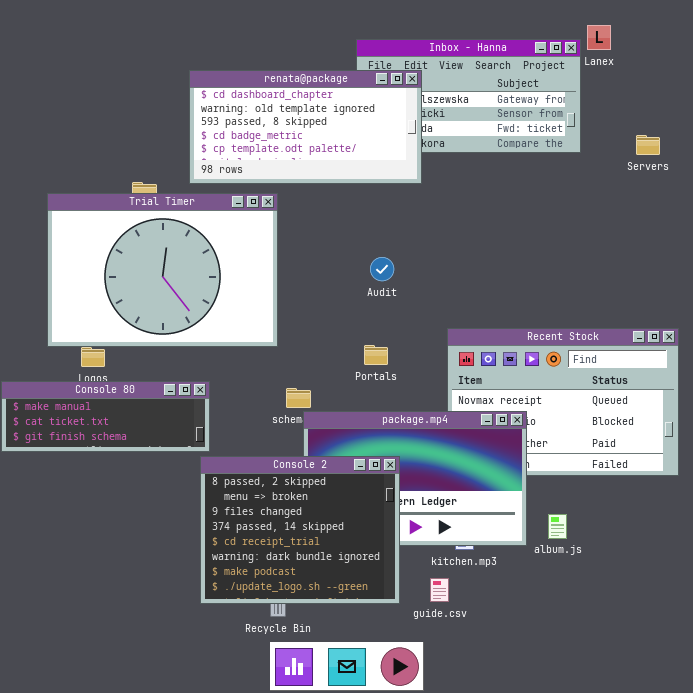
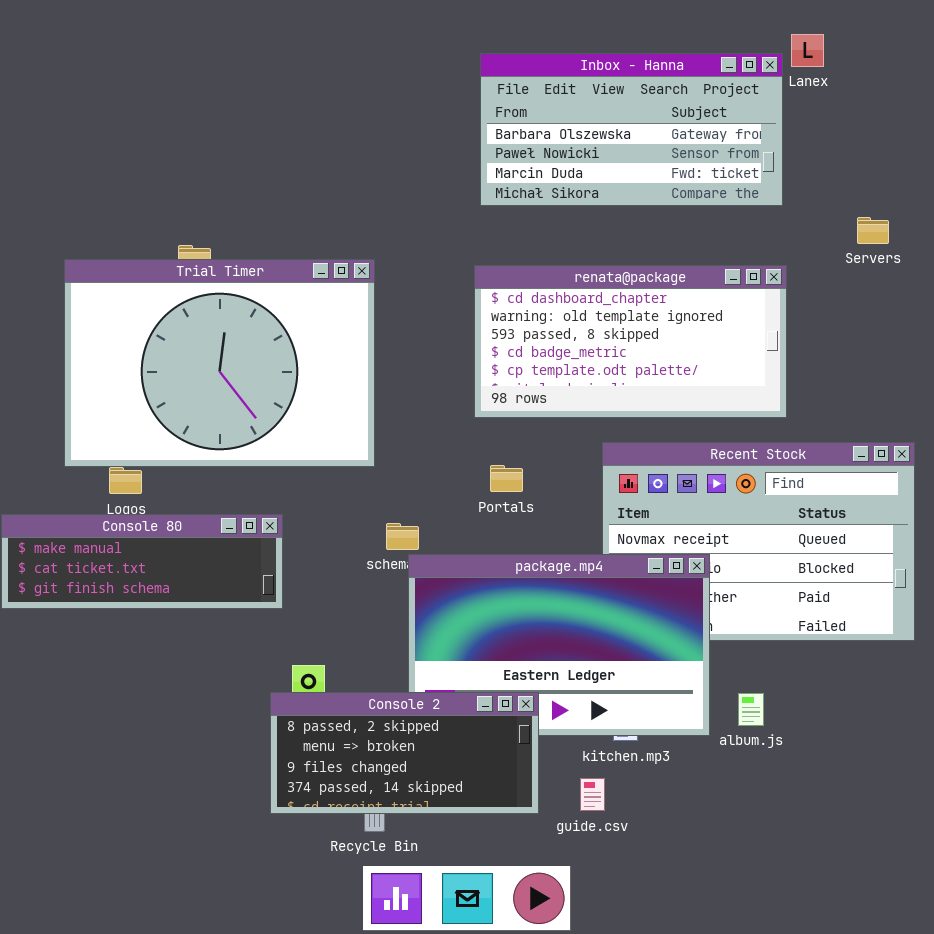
renata@package: [189,70,422,184] -> [474,265,787,418], moved
Servers: [636,135,660,155] -> [857,217,889,244], moved
Console 2: [200,456,400,604] -> [270,692,539,814], resized

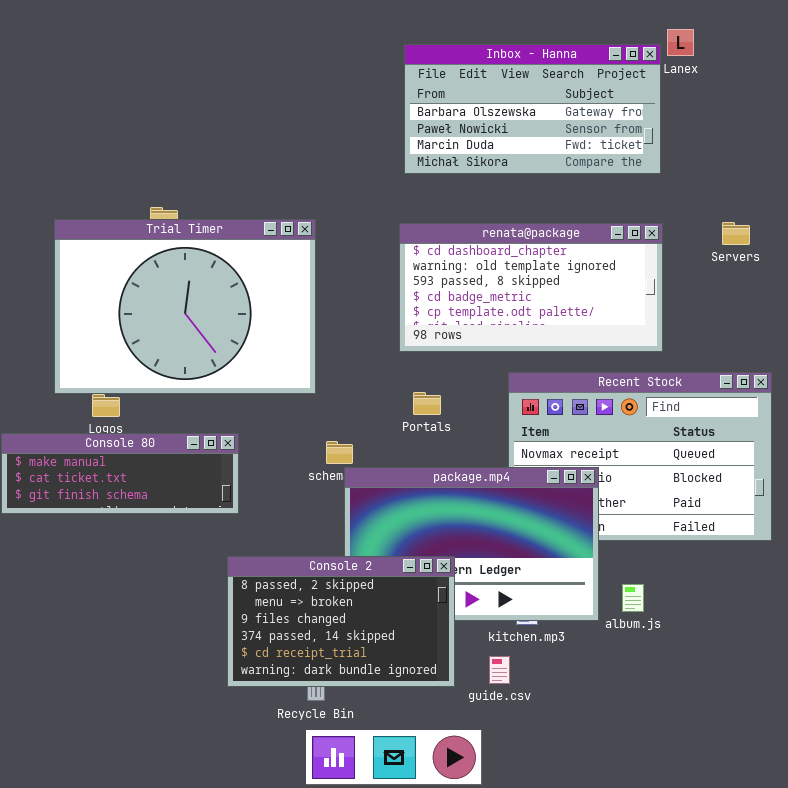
Servers: [857,217,889,244] -> [722,222,750,245], moved
Console 2: [270,692,539,814] -> [227,556,455,687], resized

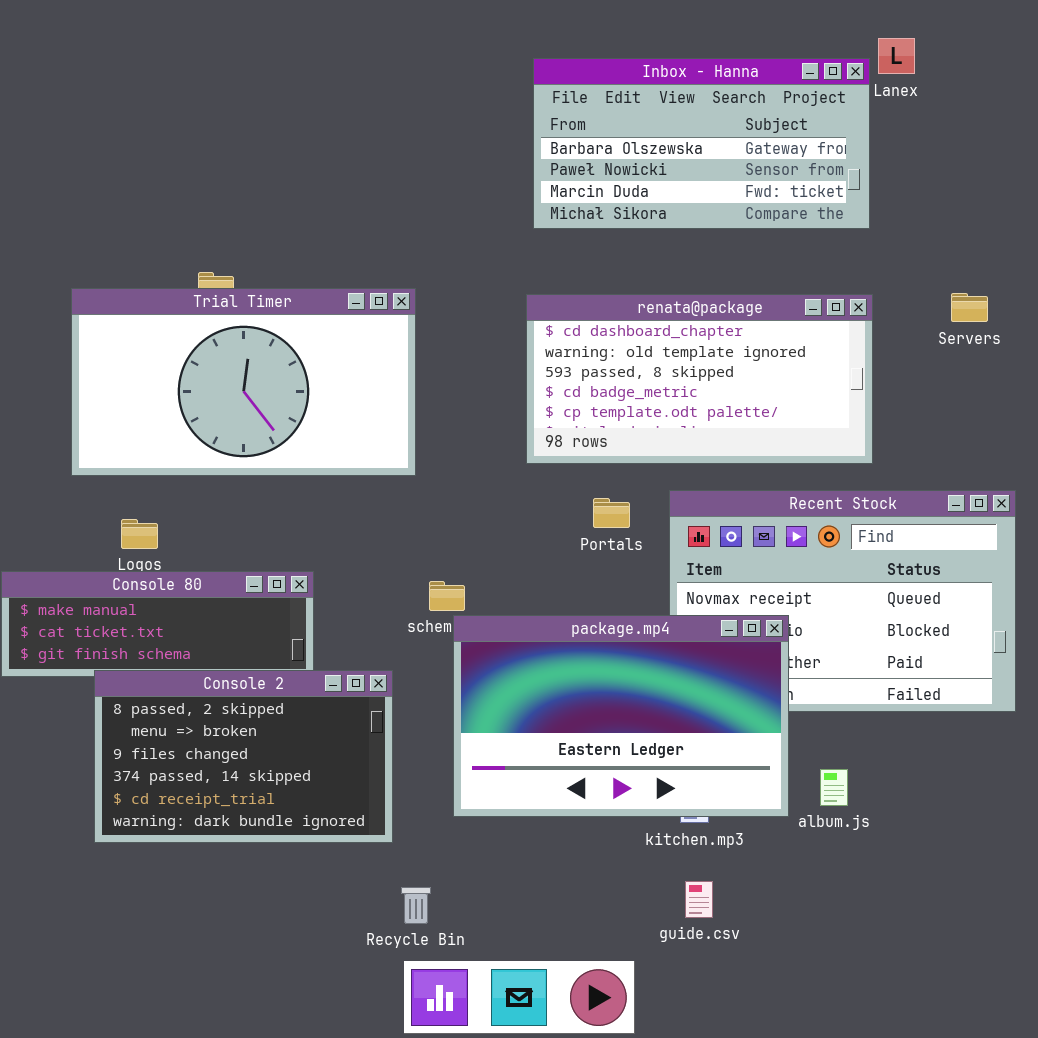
Trial Timer: [54,219,316,394] -> [71,288,416,476], resized
Portals: [413,392,441,415] -> [593,498,630,528], moved
Console 2: [227,556,455,687] -> [94,670,393,843], moved
guide.csv: [489,656,510,684] -> [685,881,713,918], moved

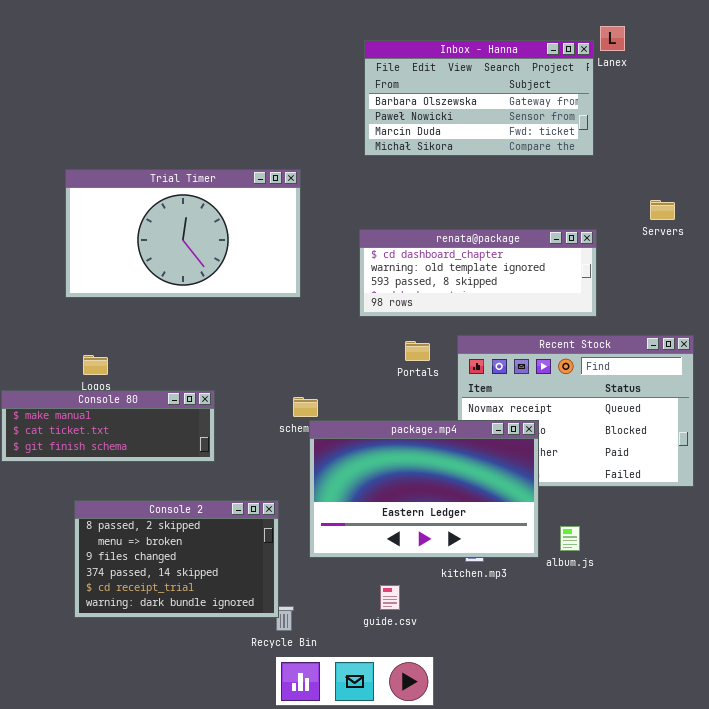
Trial Timer: [71,288,416,476] -> [65,169,301,298], moved
renata@package: [526,294,873,464] -> [359,229,597,317], resized
Console 2: [94,670,393,843] -> [74,500,279,618], moved
guide.csv: [685,881,713,918] -> [380,585,400,610], moved

